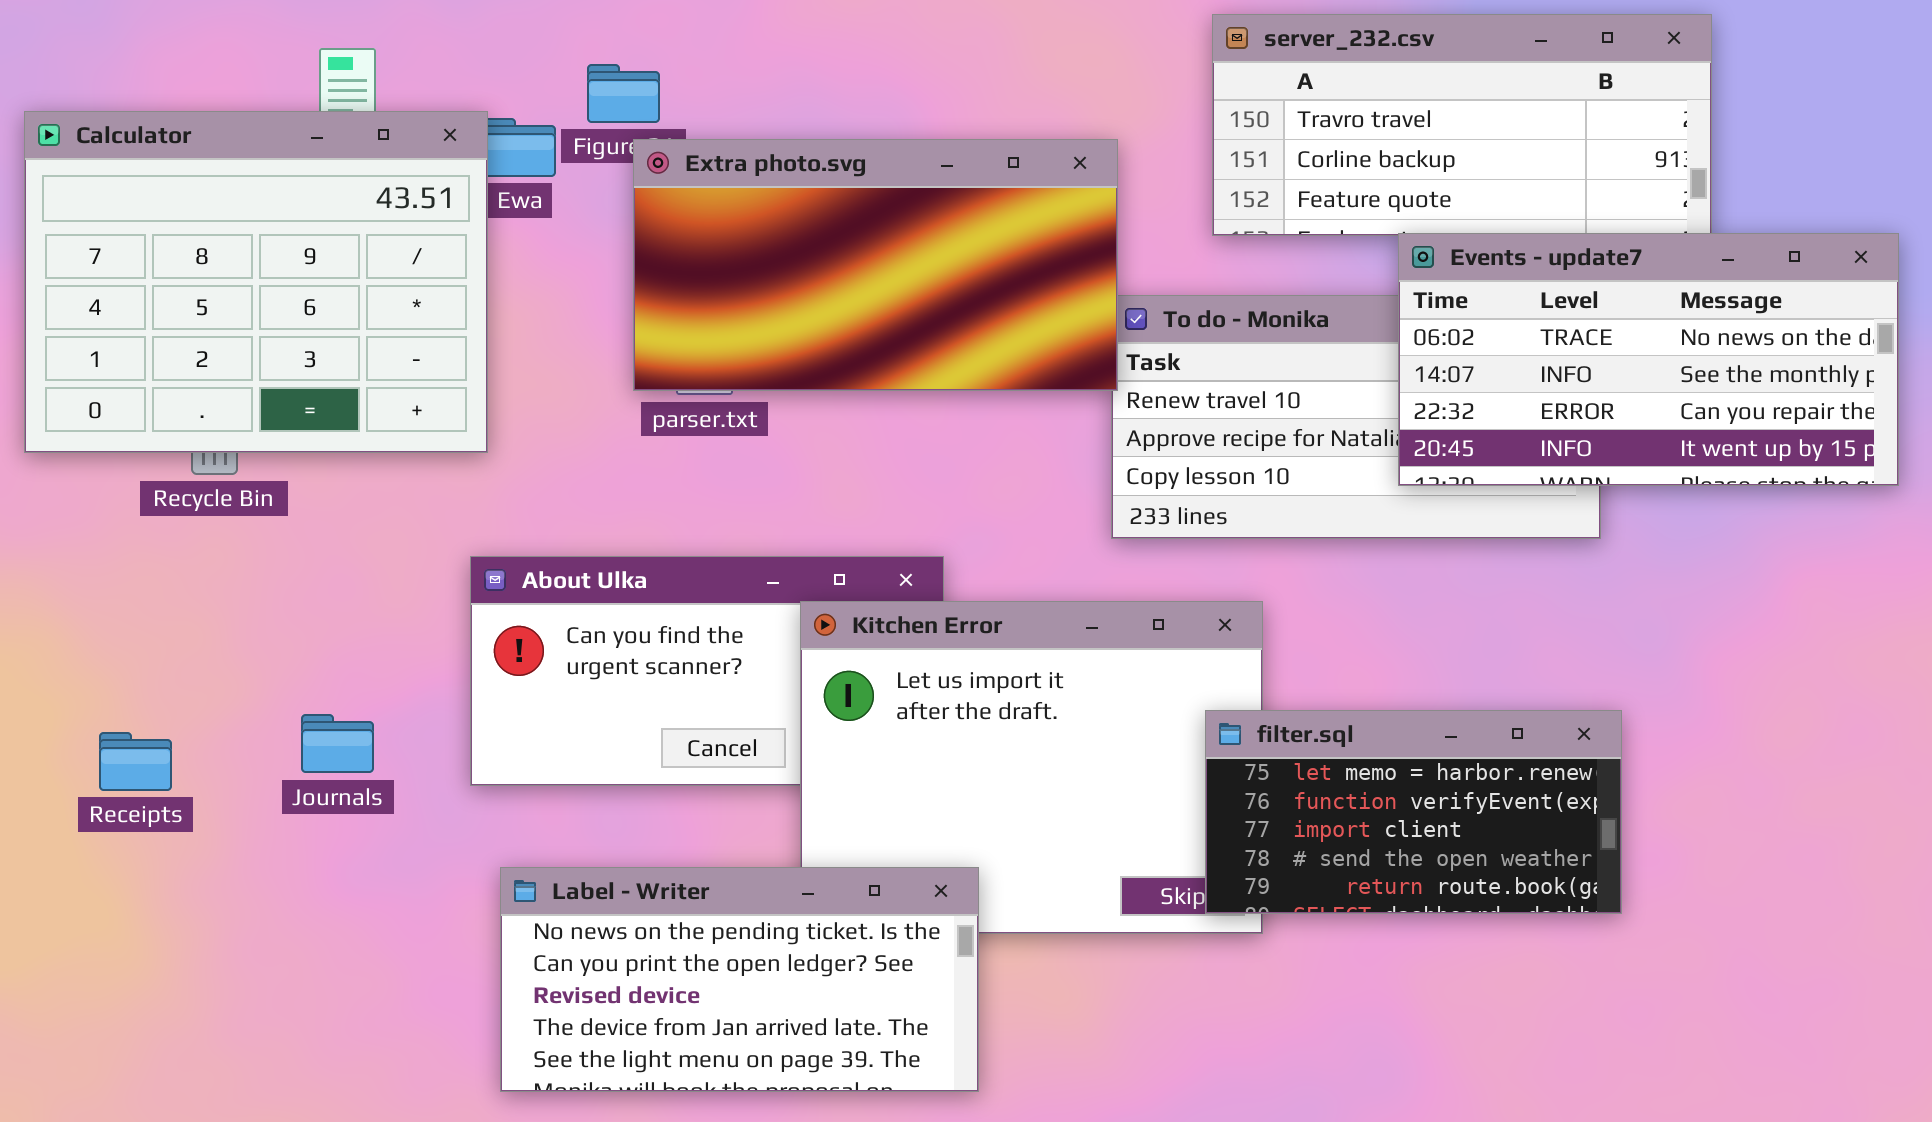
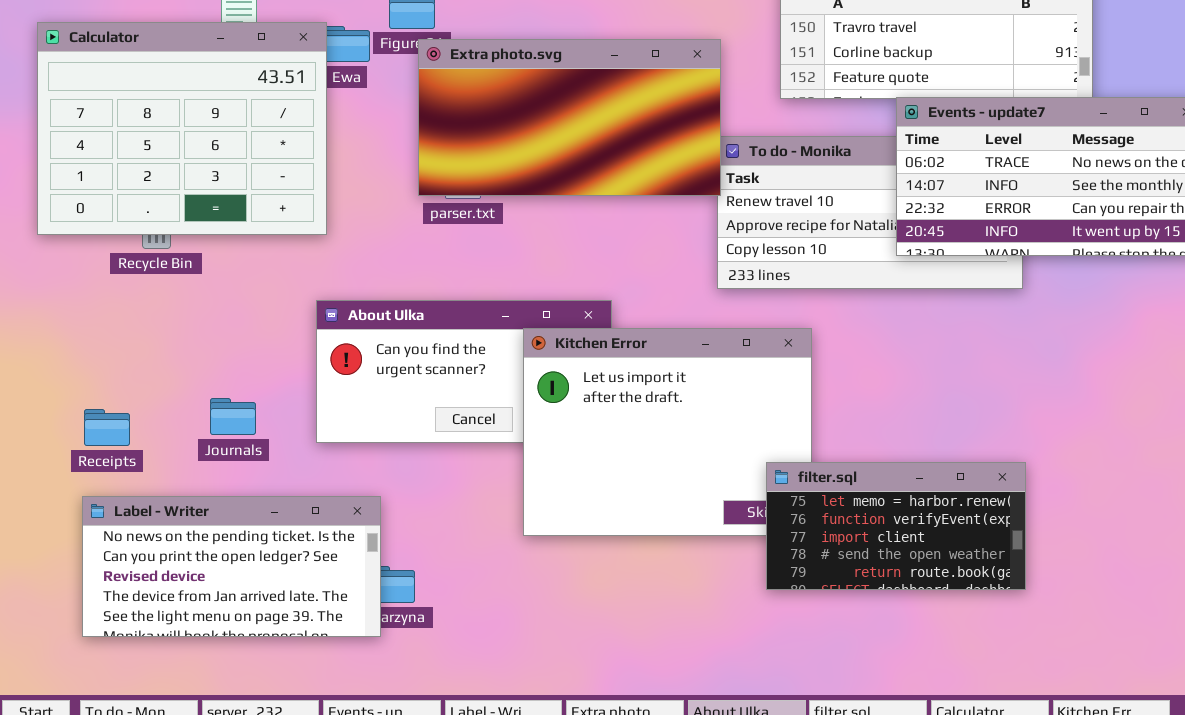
filter.sql: [1205,710,1622,914] -> [766,462,1026,590], moved
Label - Writer: [500,867,979,1092] -> [82,496,381,637], moved

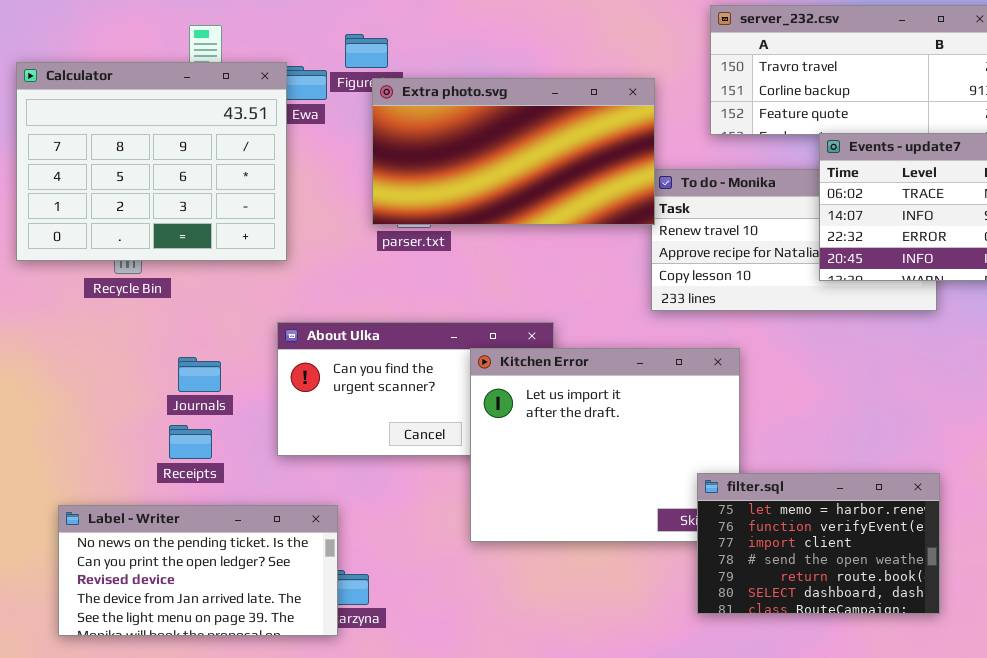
Journals: [210,398,256,435] -> [178,357,221,392], moved
Receipts: [84,409,130,446] -> [169,425,212,459], moved
filter.sql: [766,462,1026,590] -> [697,473,940,614], resized

